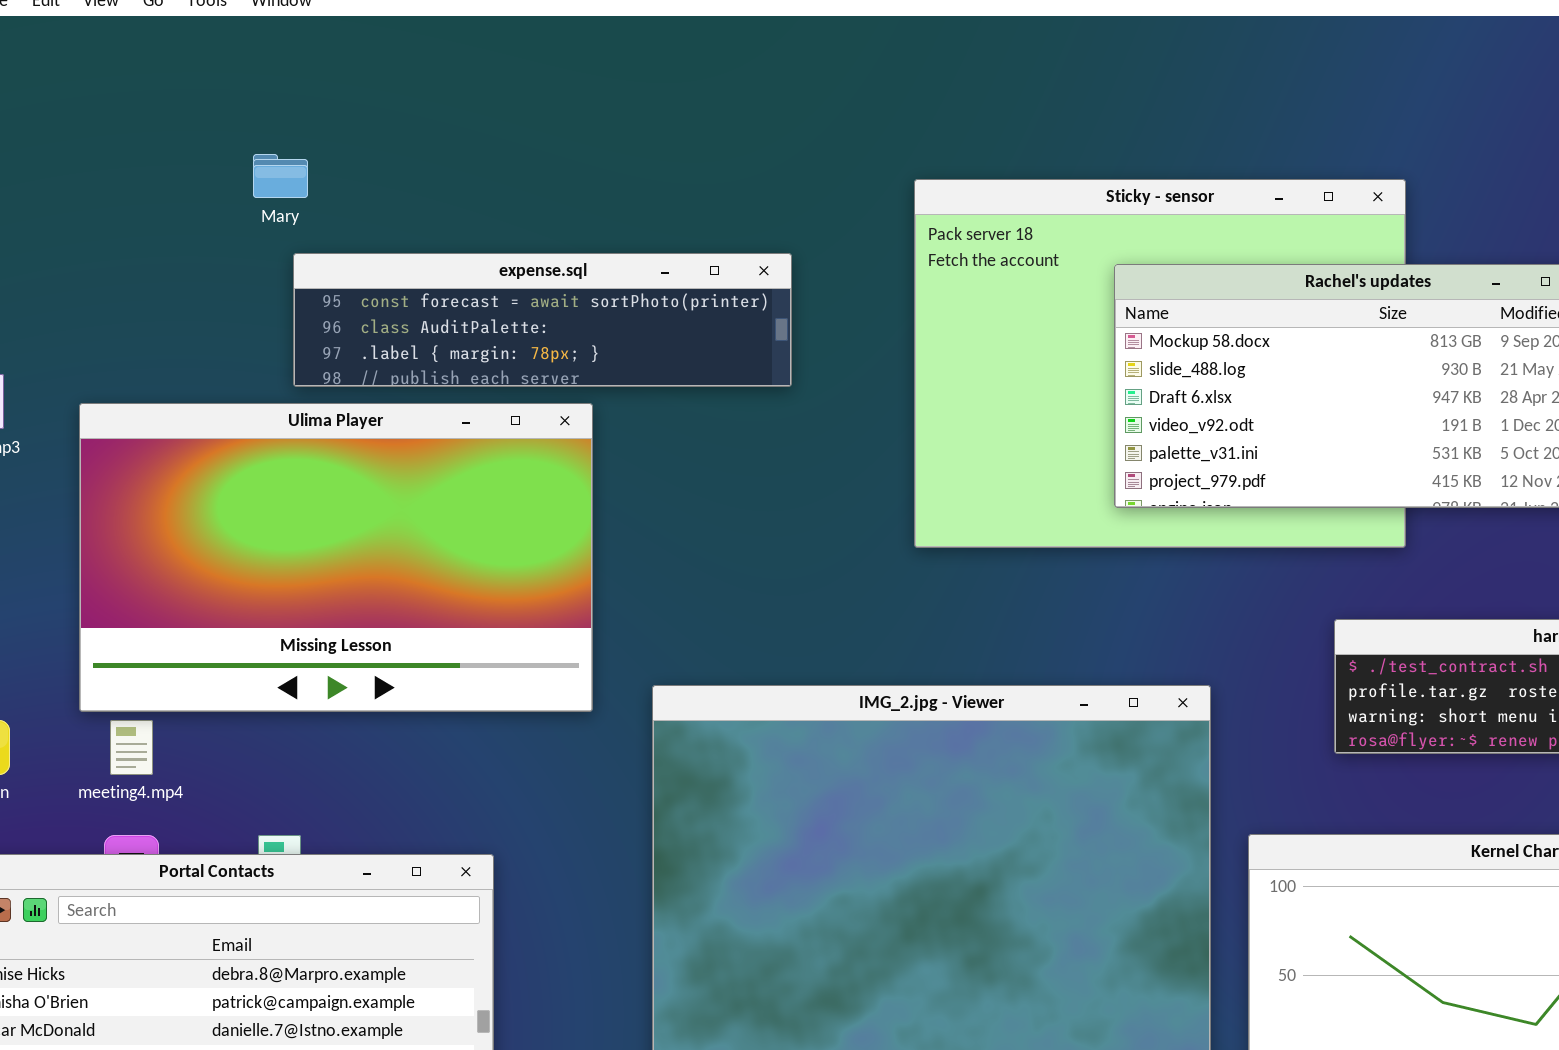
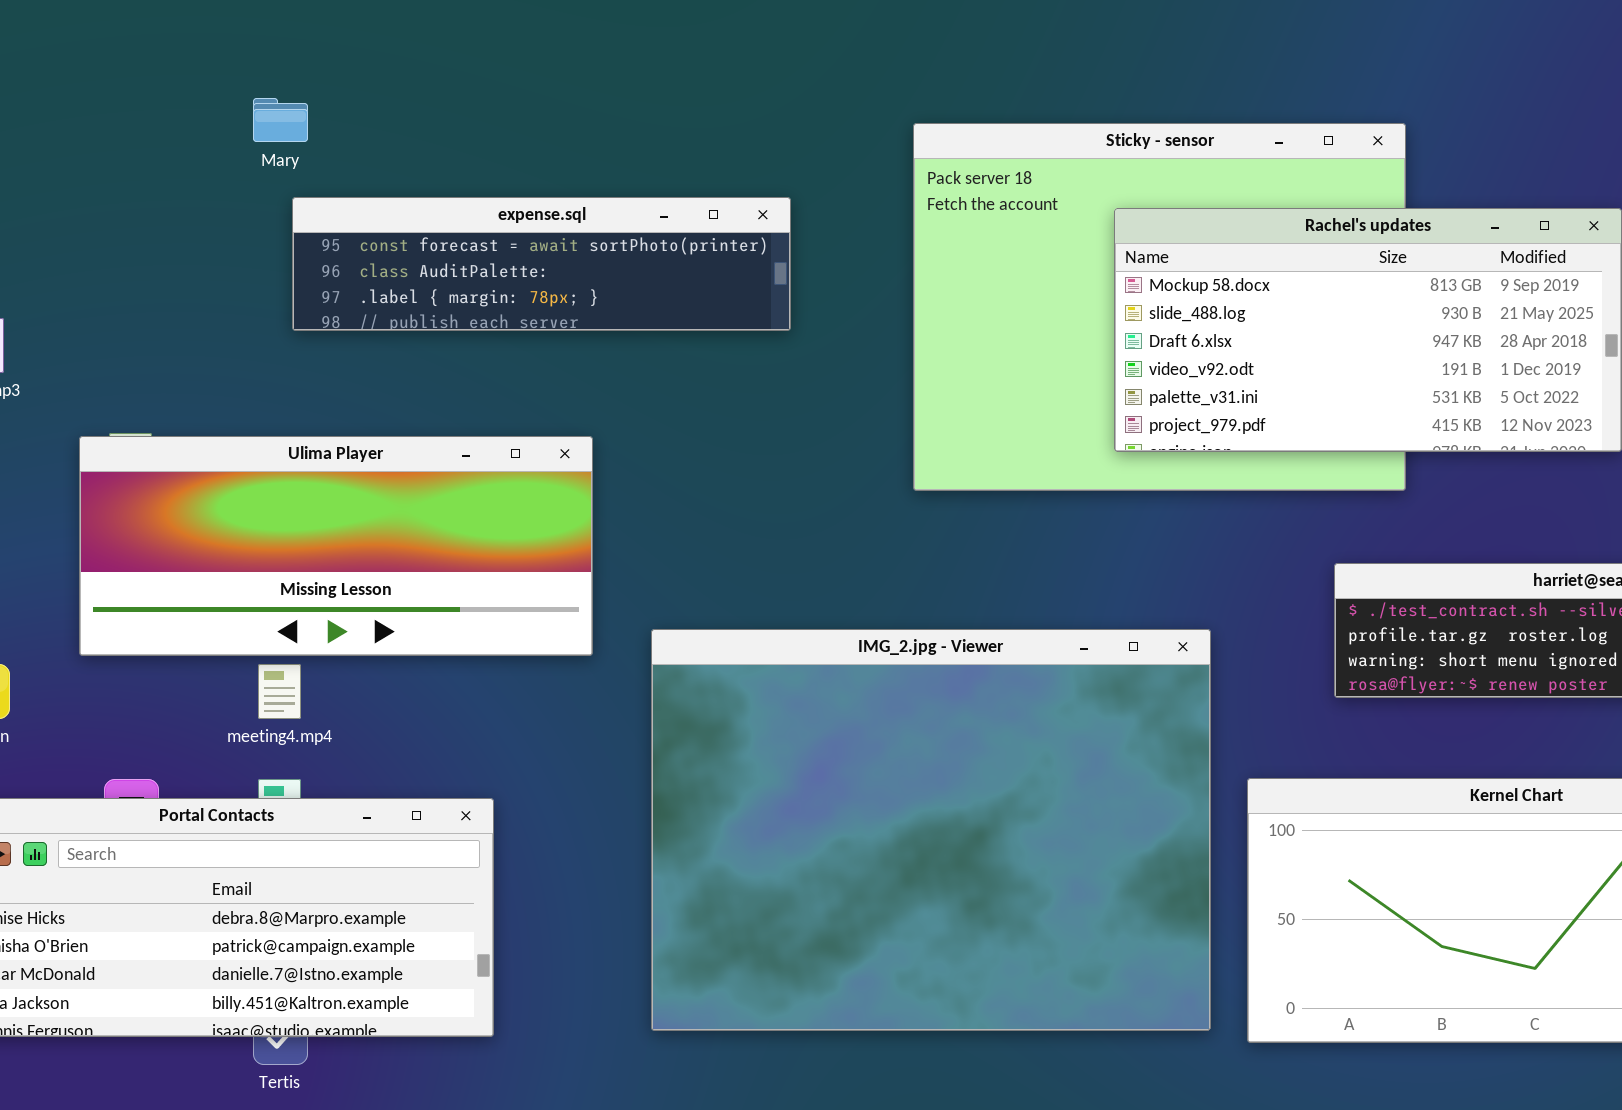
Ulima Player: [79,403,593,712] -> [79,436,593,656], resized
meeting4.mp4: [110,720,153,775] -> [258,664,301,719], moved

